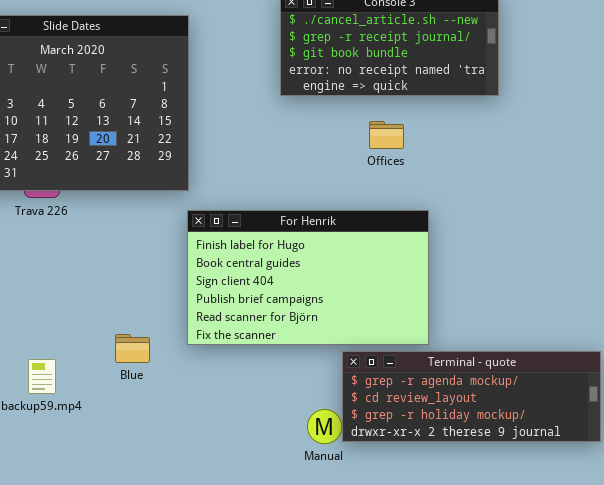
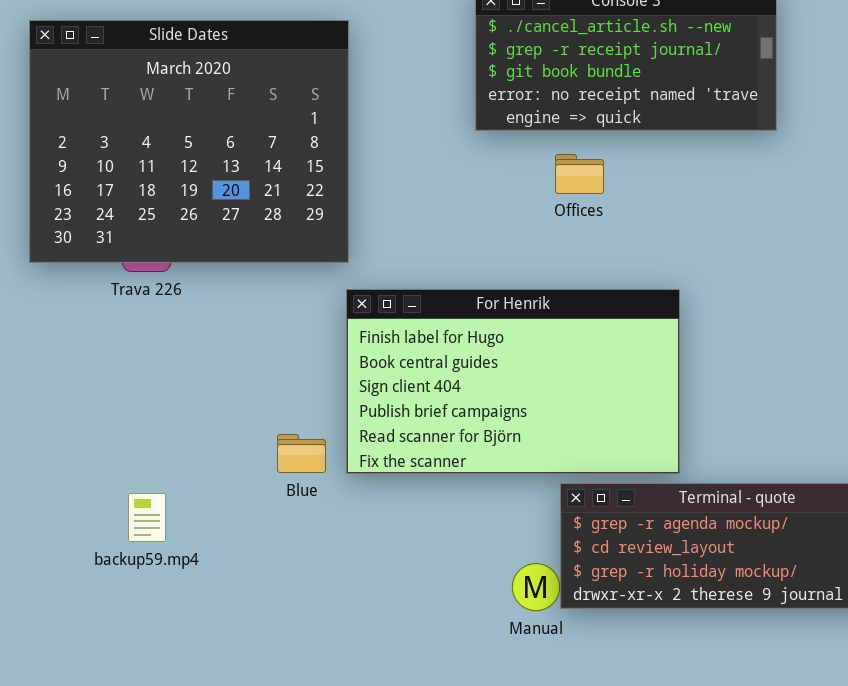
Offices: [369,121,404,149] -> [555,154,604,194], moved
Blue: [115,334,150,363] -> [277,434,326,473], moved

